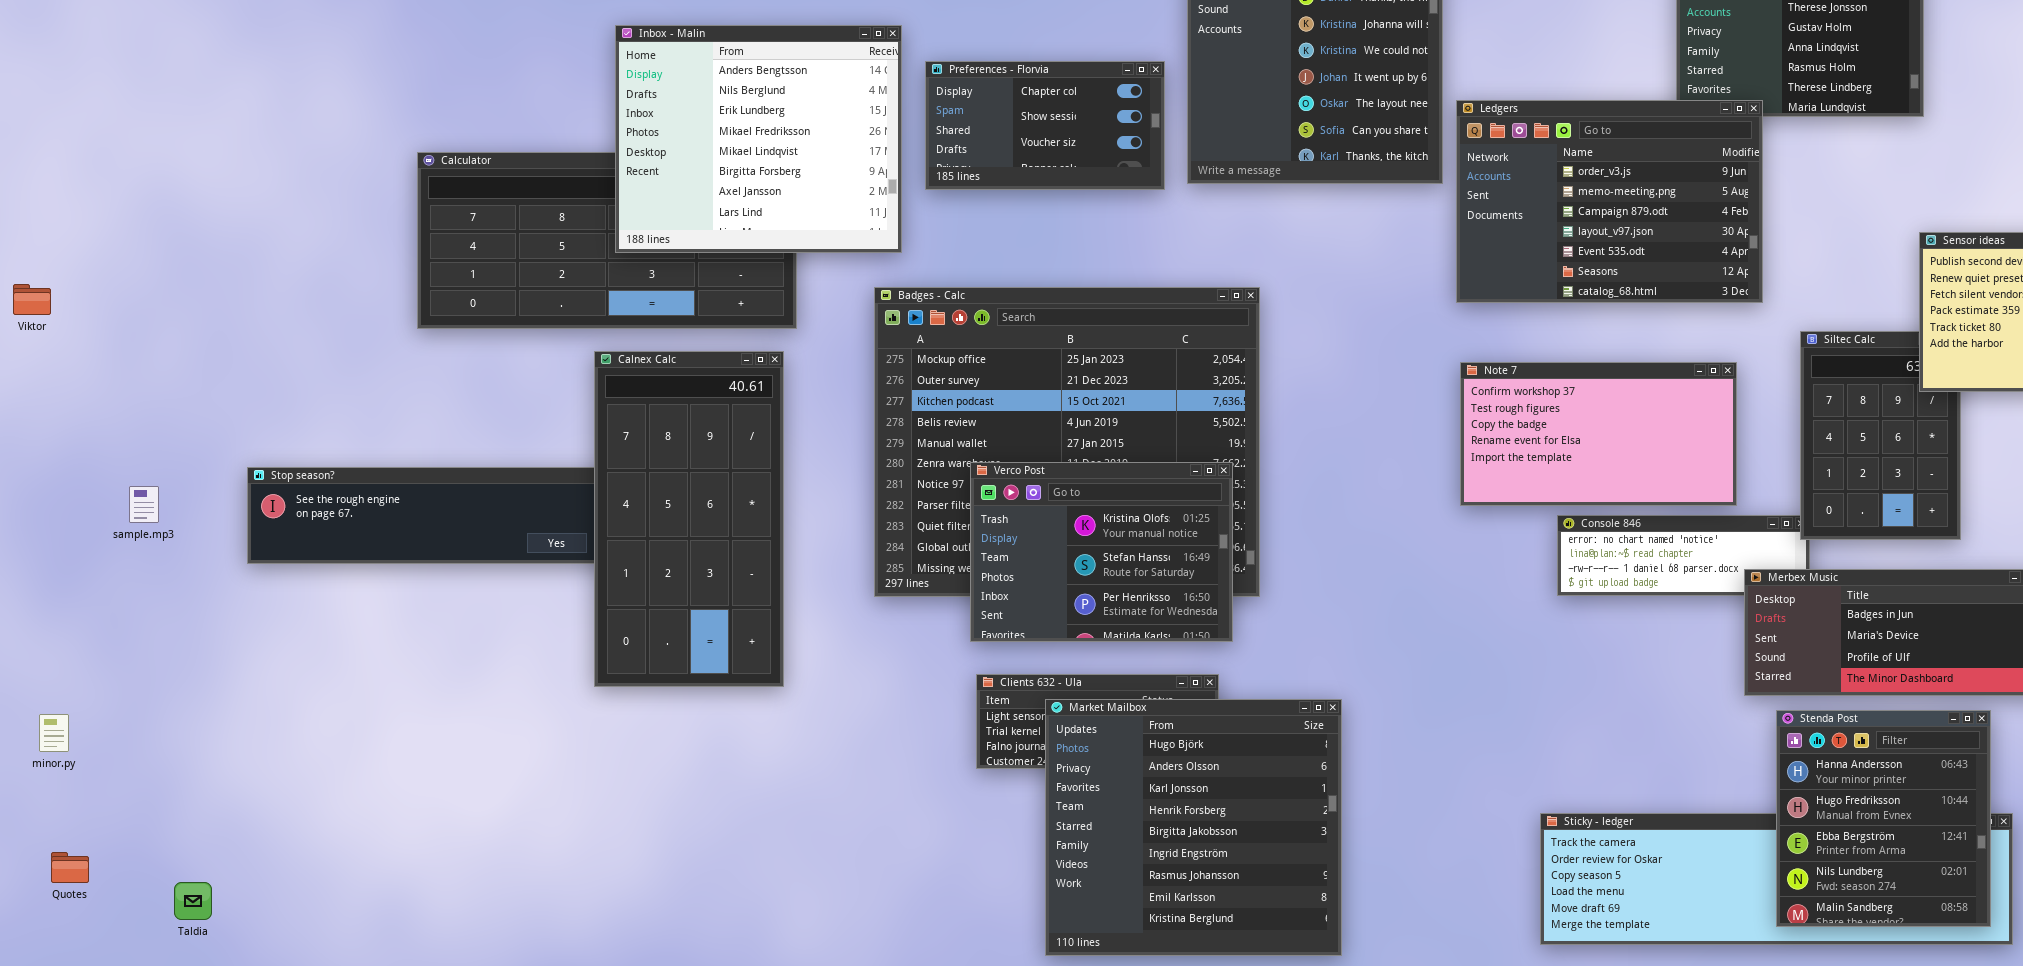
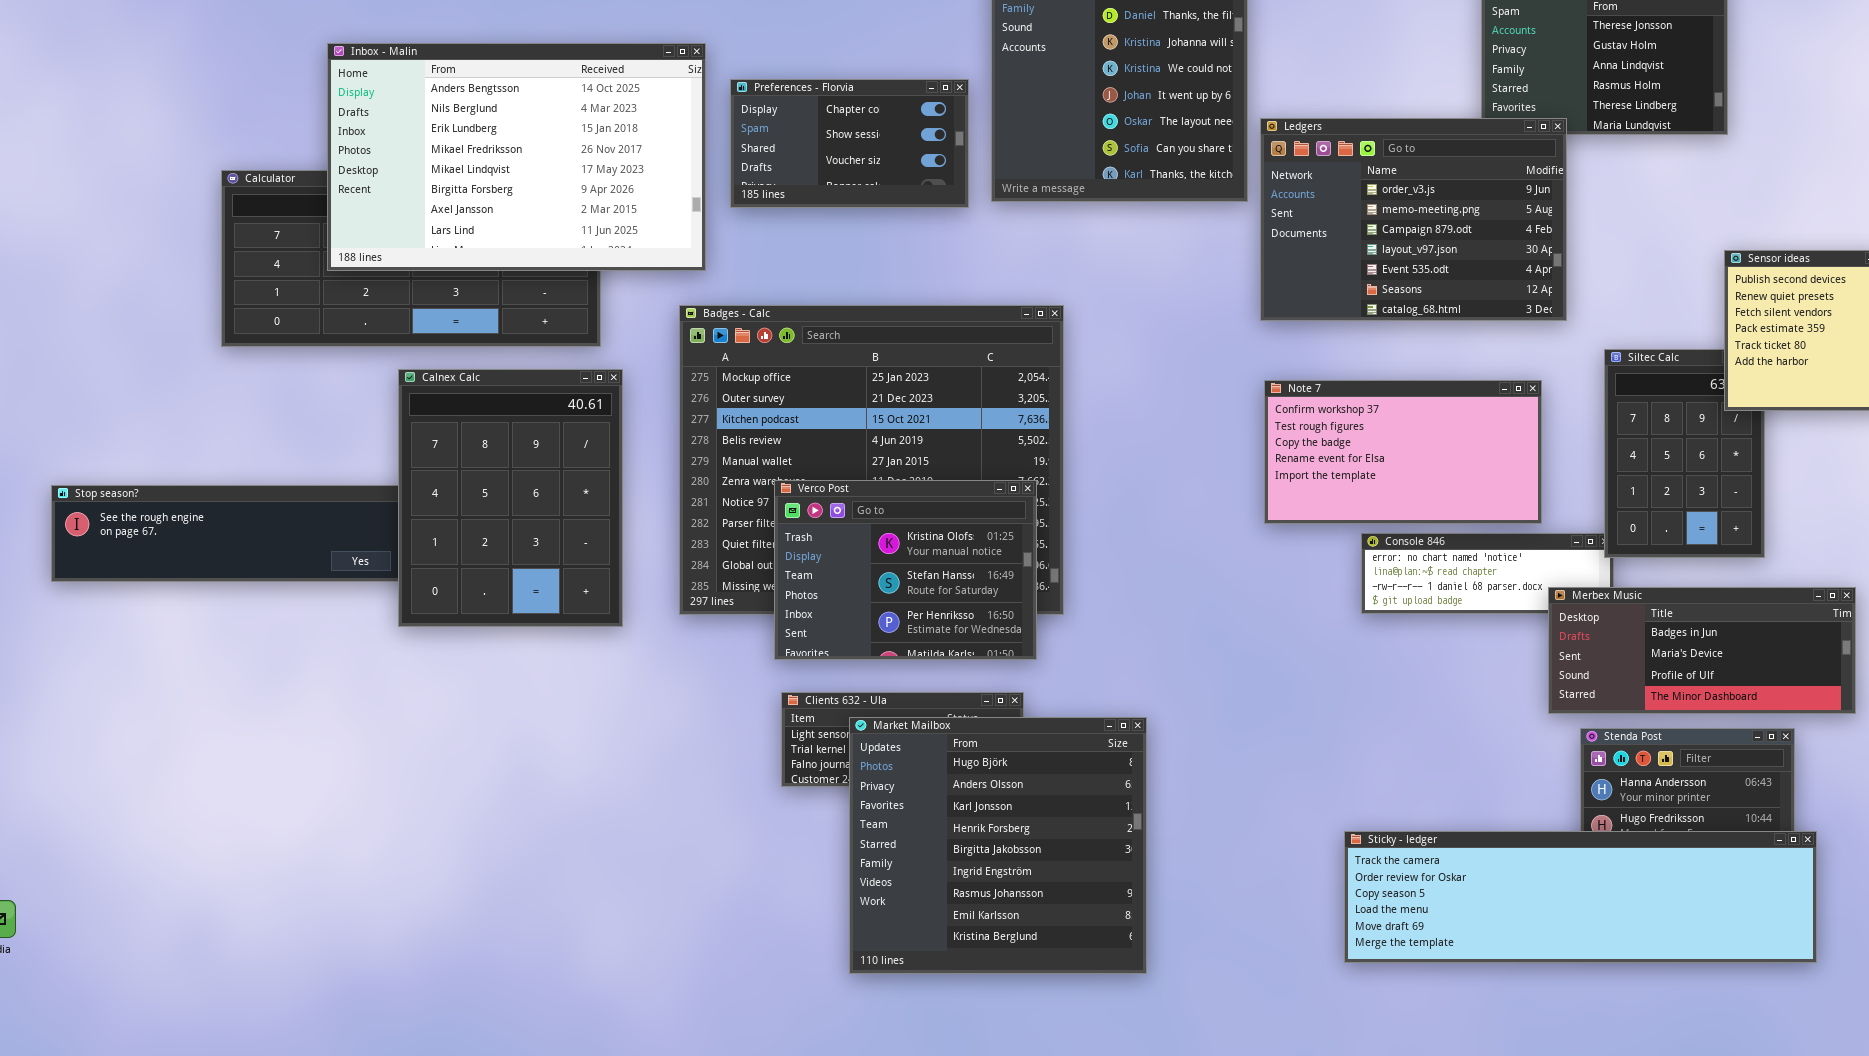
Inbox - Malin: [615,25,902,253] -> [327,43,706,271], resized
Calnex Calc: [594,351,784,687] -> [398,369,623,627], resized
Sticky - ledger: [1540,813,2013,945] -> [1344,831,1817,963], raised

